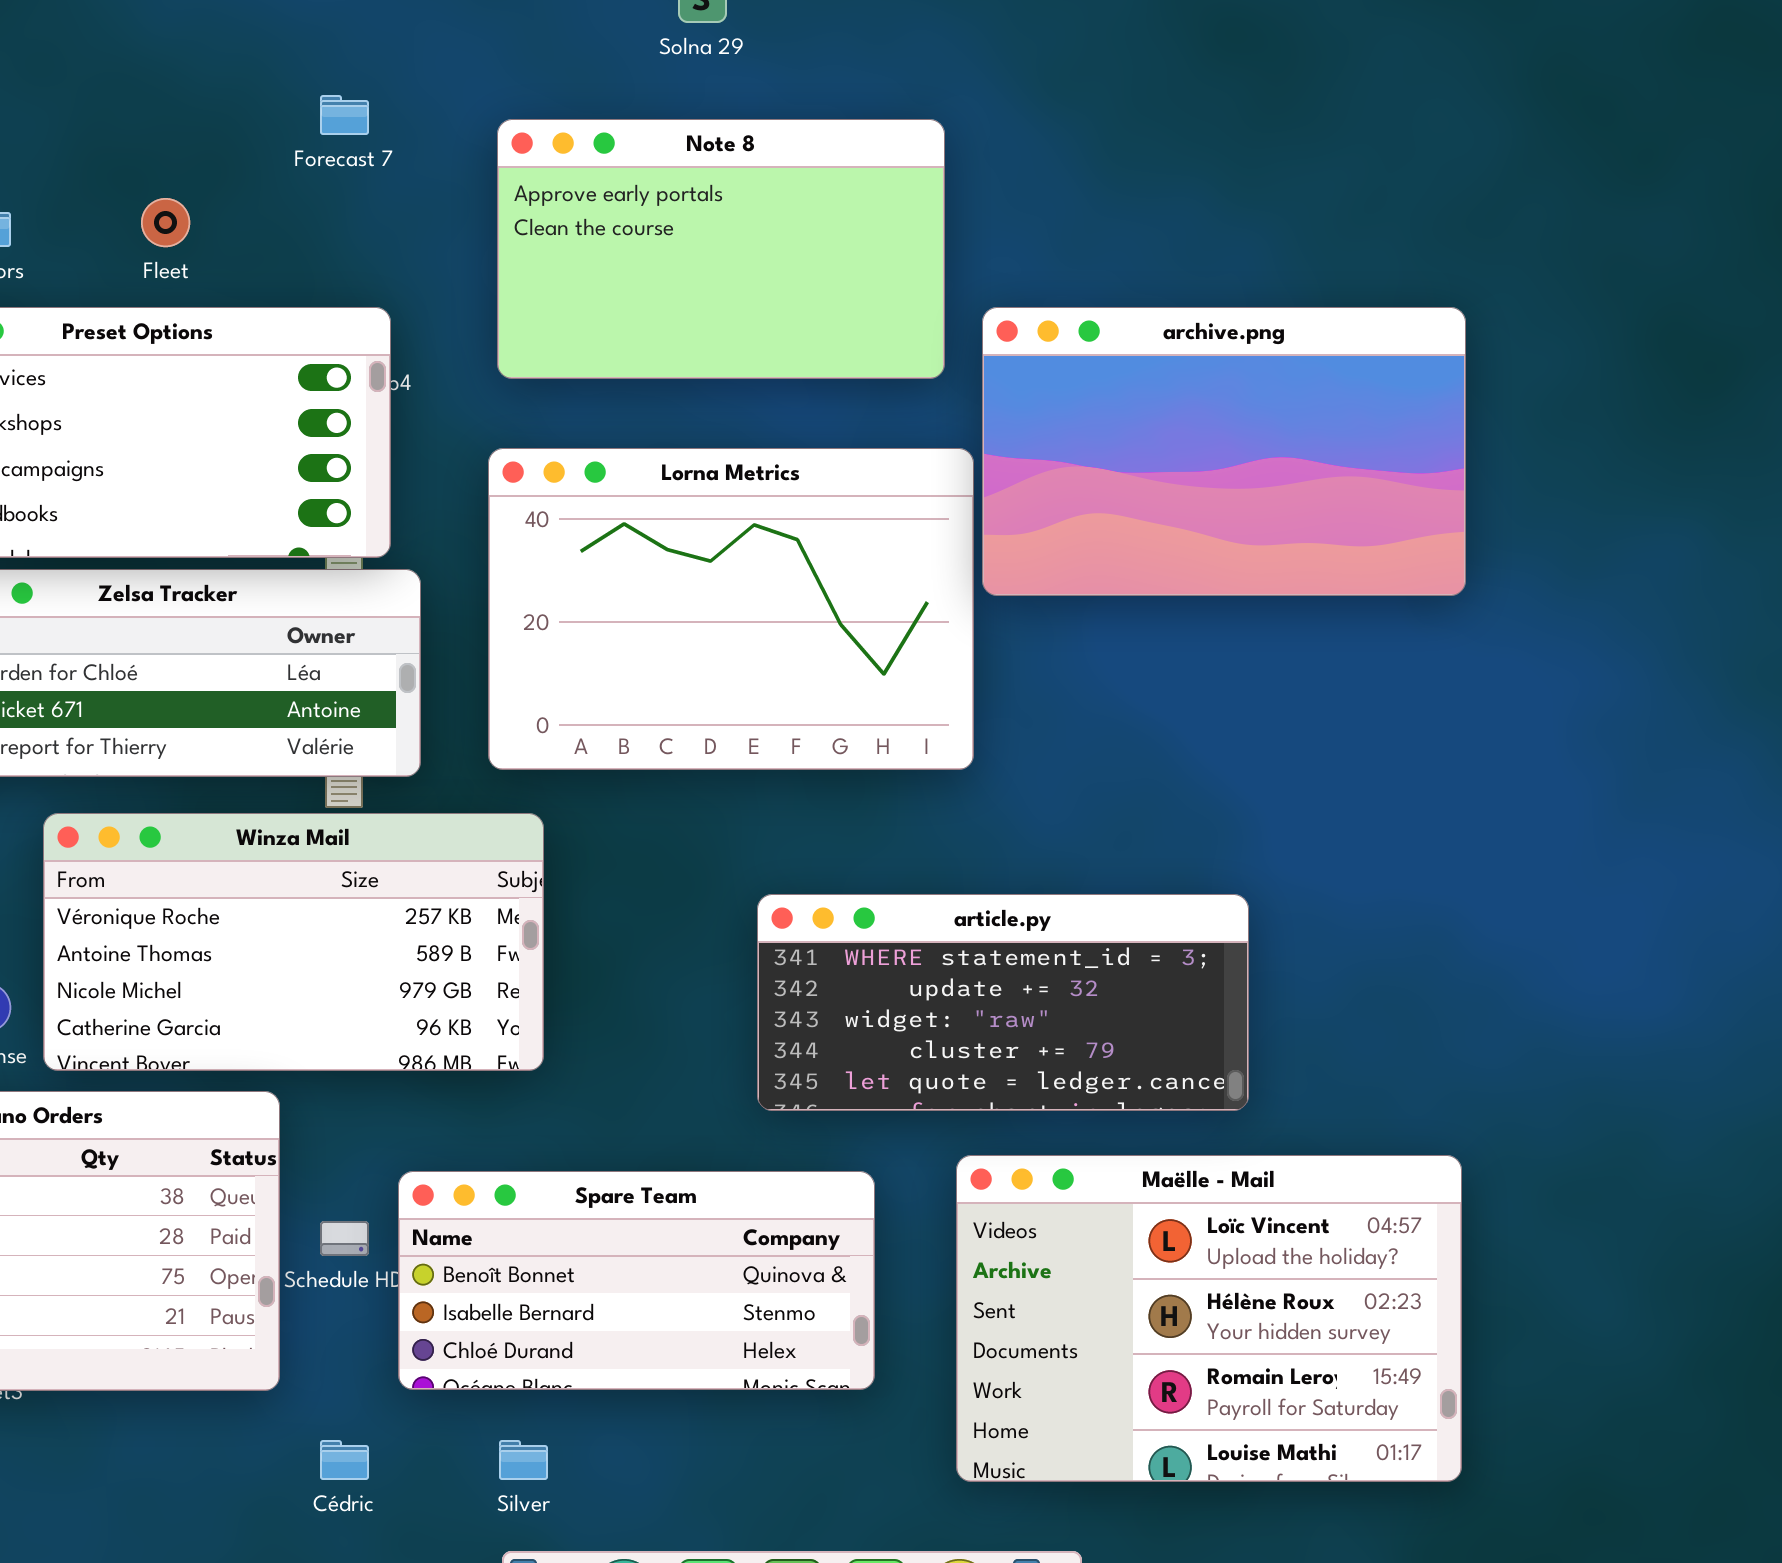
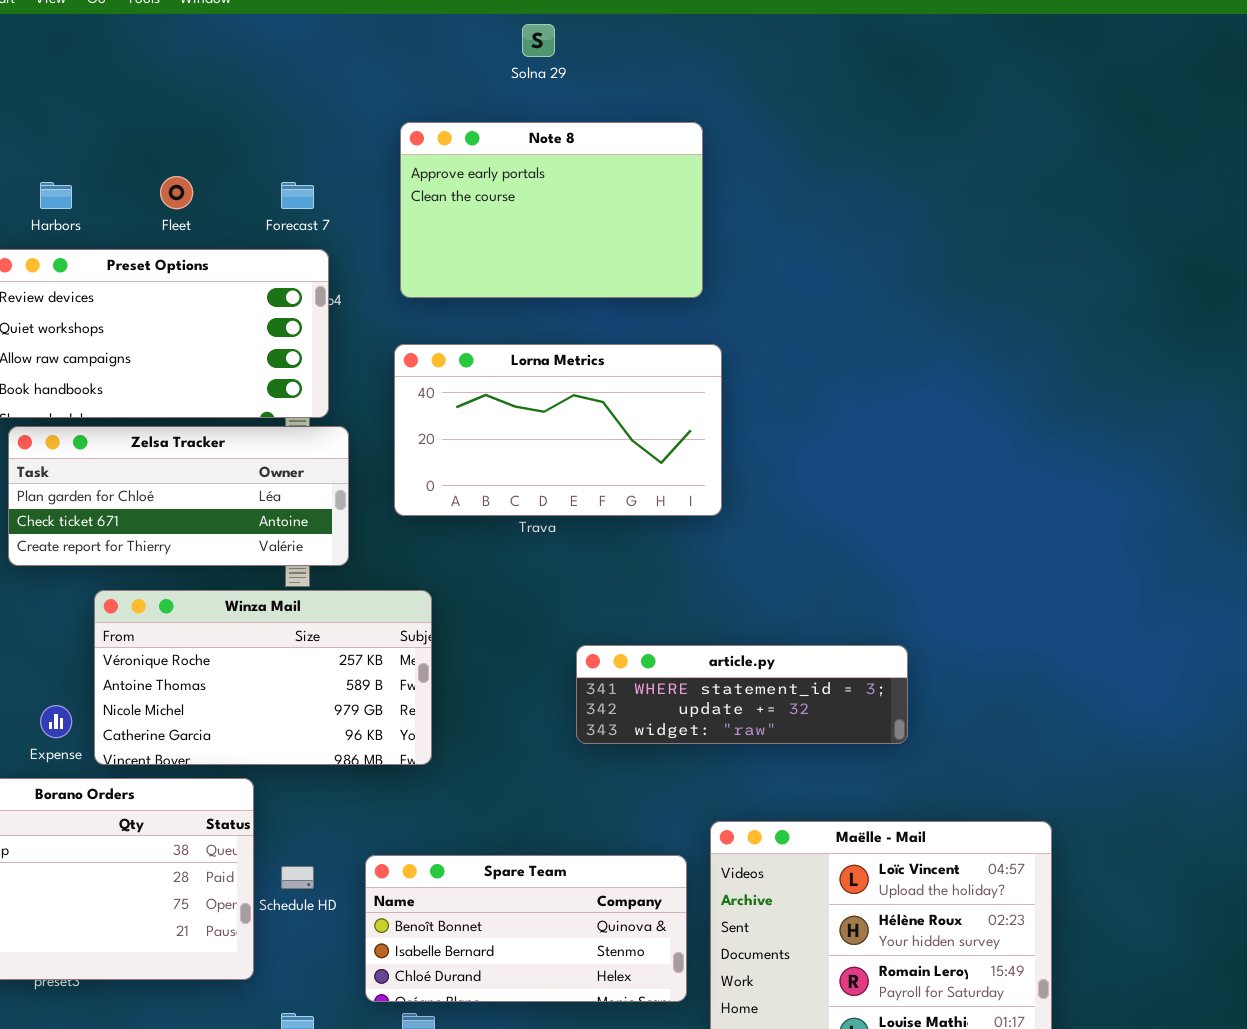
Forecast 7: [320,95,369,135] -> [281,182,314,209], moved
archive.png: [982,307,1466,596] -> none, closed
Lorna Metrics: [488,448,974,770] -> [394,344,722,516], resized
article.py: [757,894,1249,1111] -> [576,645,908,744], resized
Spare Team: [398,1171,875,1390] -> [365,855,687,1002], moved

